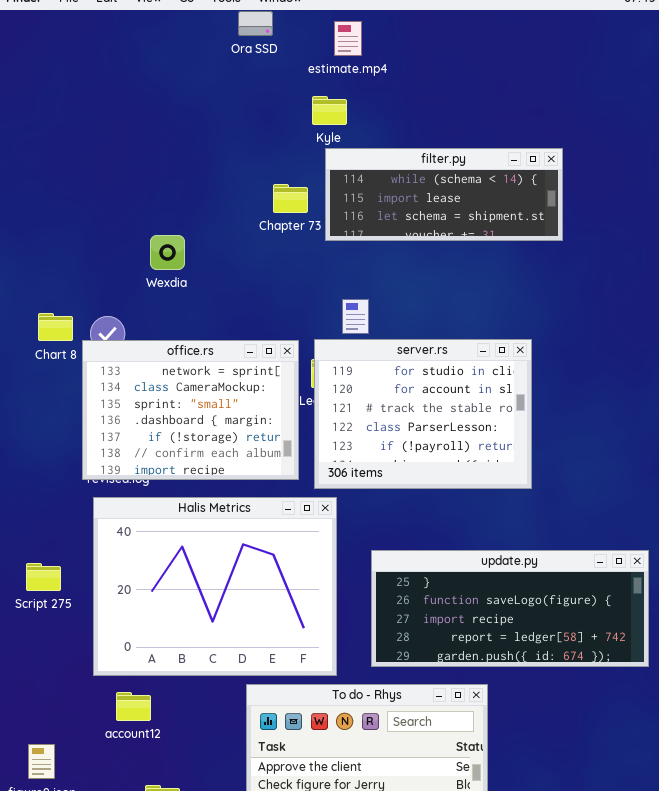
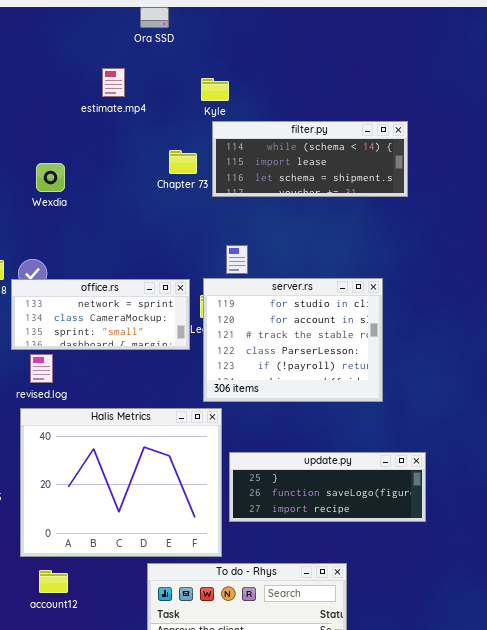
estimate.mp4: [334,21,362,56] -> [102,68,125,97], moved
Wexdia: [150,235,185,270] -> [36,163,65,192], moved
office.rs: [82,340,299,480] -> [11,279,190,350], resized
update.py: [371,550,649,667] -> [229,452,426,522], moved, resized

